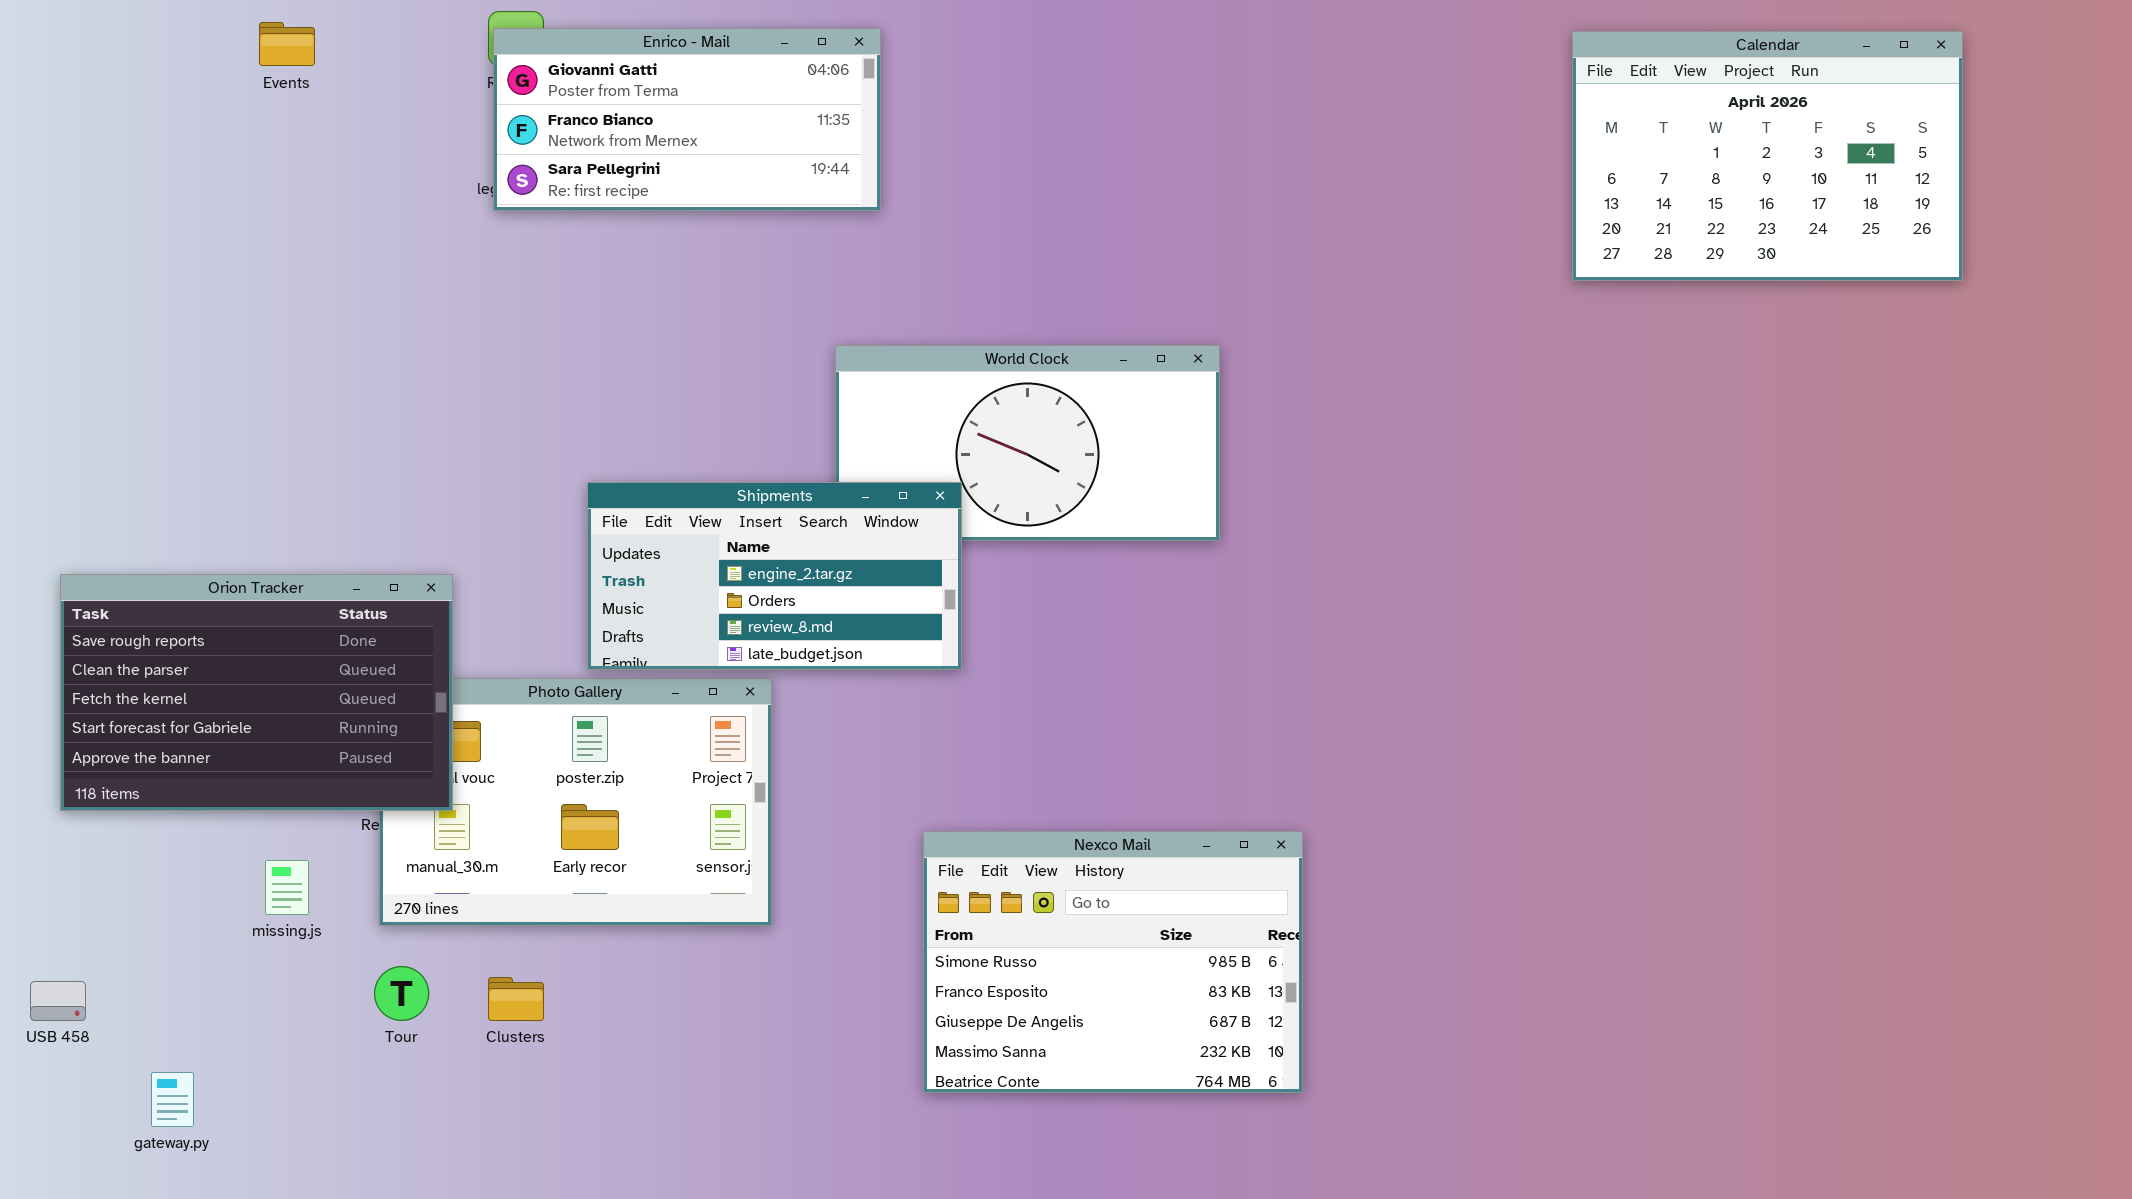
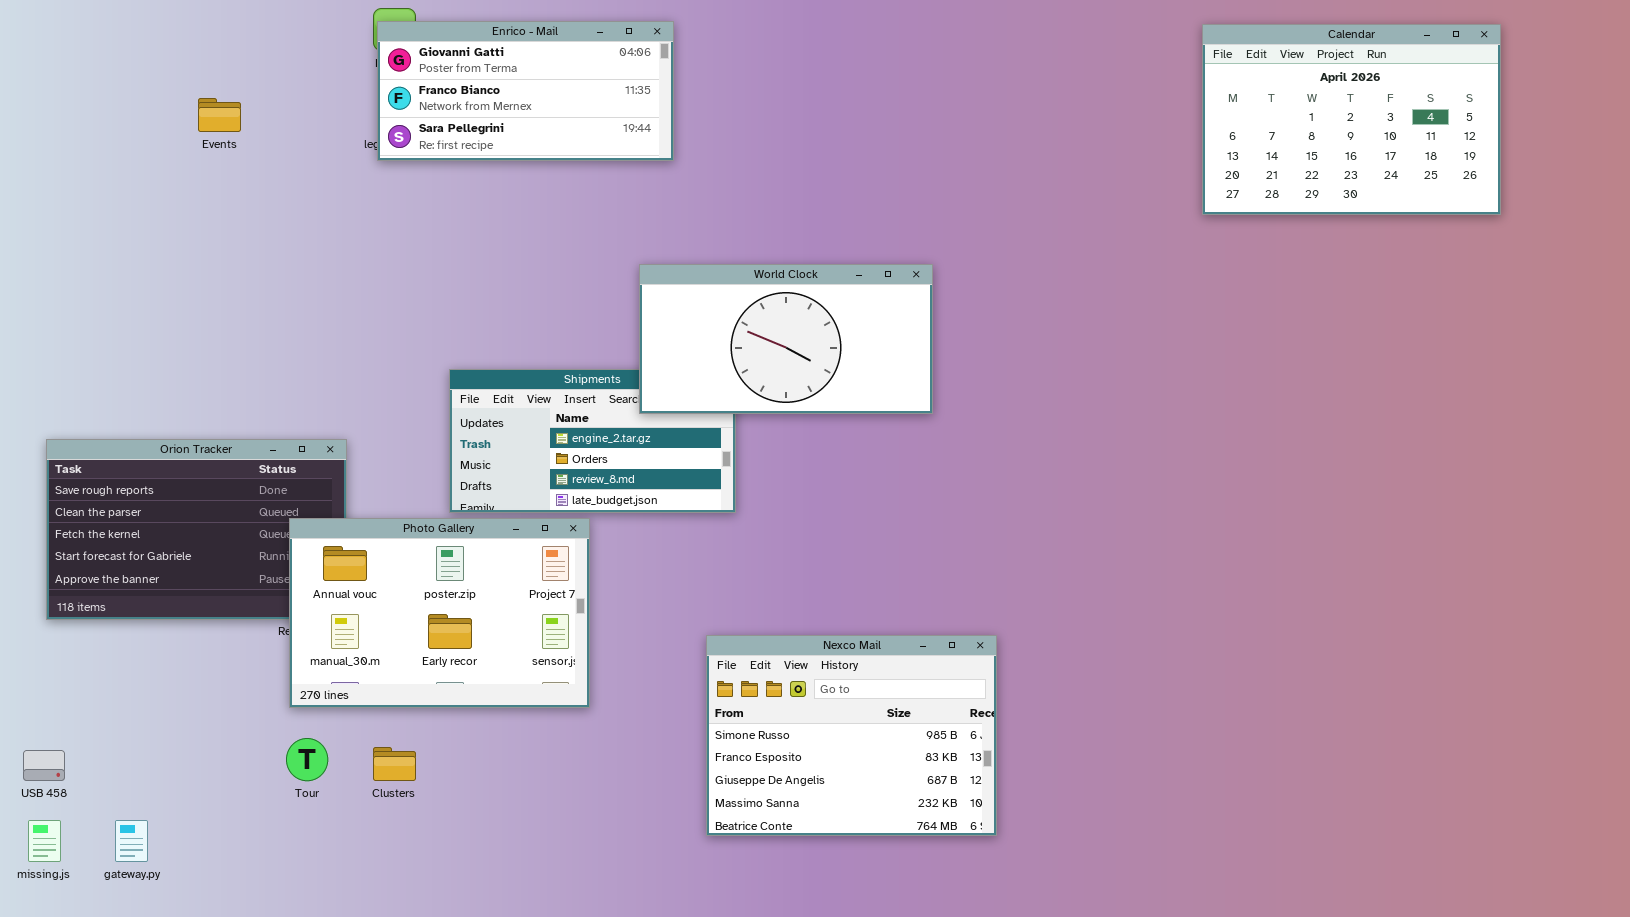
Events: [259,22,315,66] -> [198,98,241,132], moved
World Clock: [835,345,1220,541] -> [639,264,933,414], raised
Photo Gallery: [379,678,772,926] -> [289,518,590,708], raised
missing.js: [265,860,309,915] -> [28,820,61,862], moved

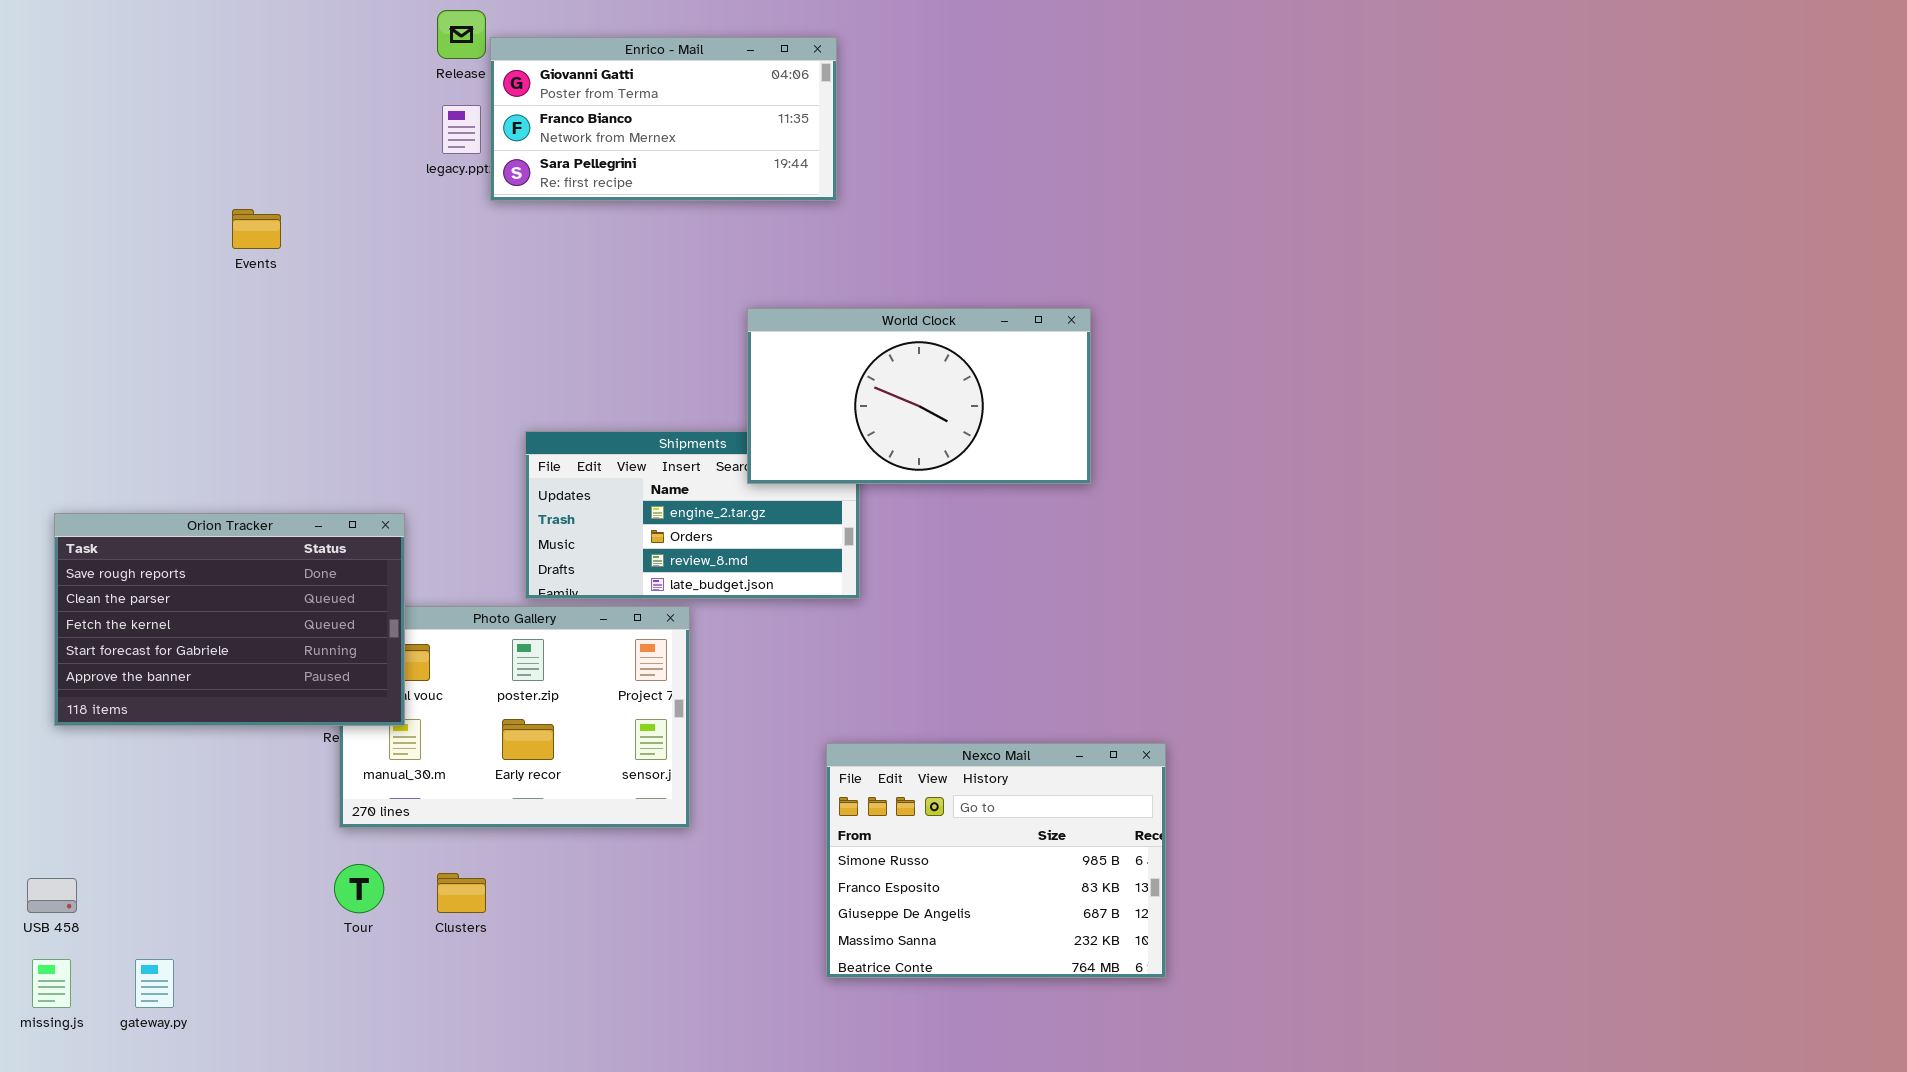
Enrico - Mail: [377,21,674,161] -> [490,37,837,201], moved
Calendar: [1202,24,1501,215] -> none, closed
Events: [198,98,241,132] -> [232,209,281,249], moved
Orion Tracker: [46,439,347,620] -> [54,513,405,726], raised

